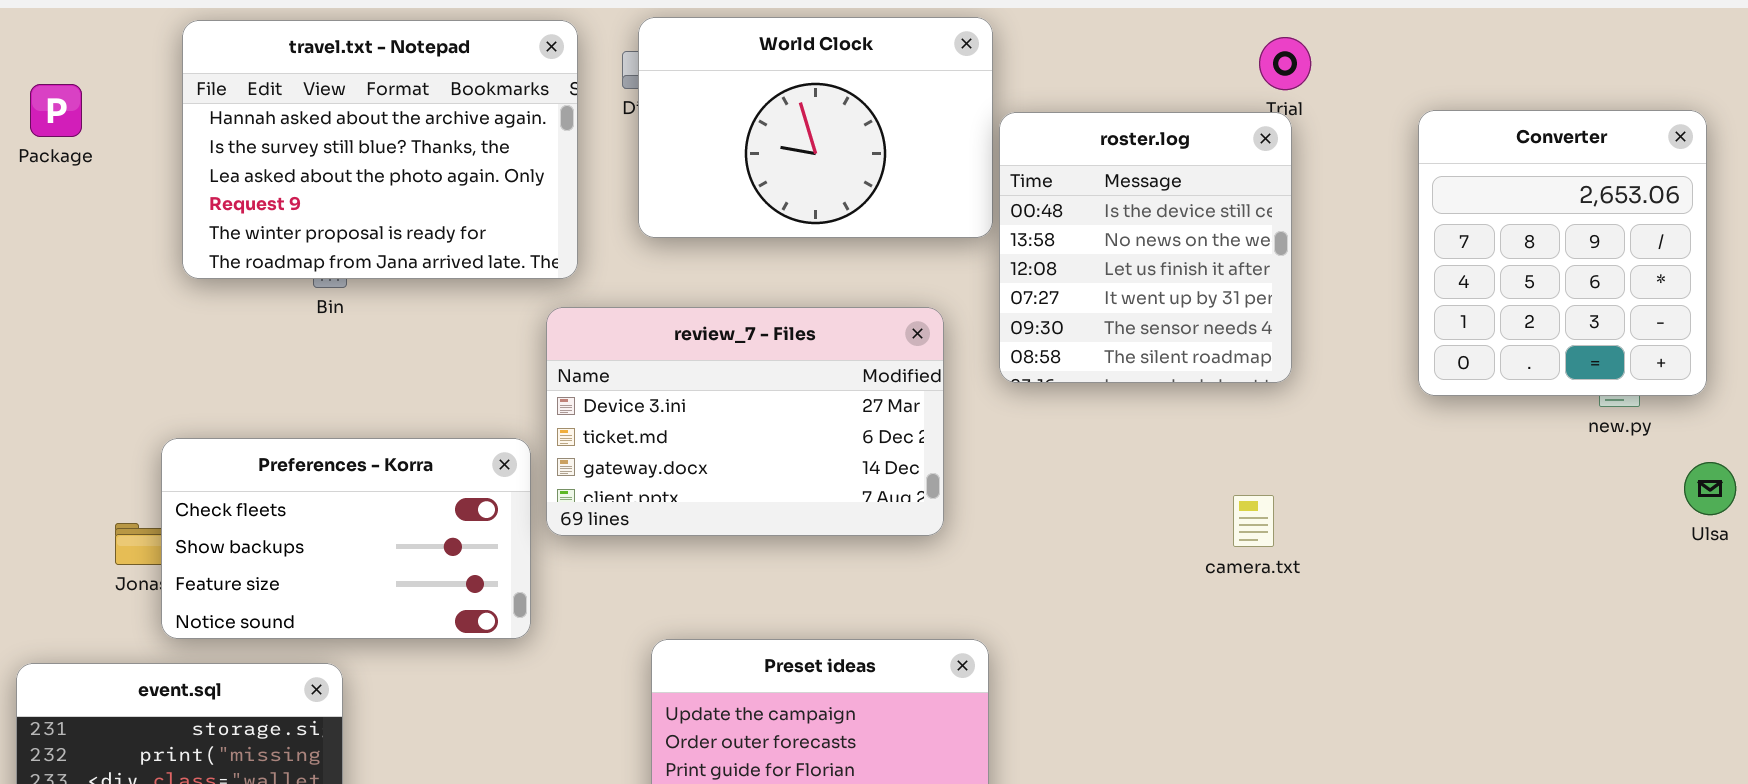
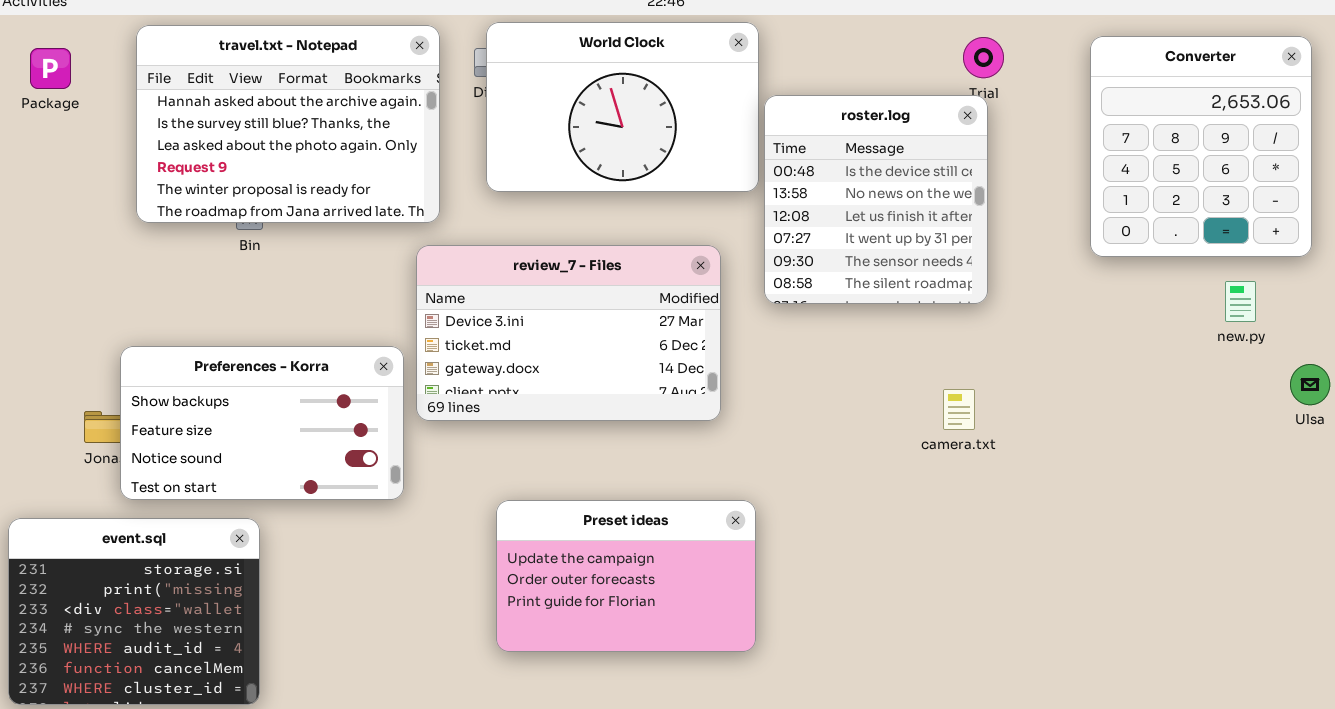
Package: [30,84,82,137] -> [30,48,71,89], moved
Converter: [1418,110,1707,396] -> [1090,36,1312,257], moved
Preferences - Korra: [161,438,531,639] -> [120,346,404,500], scrolled down 1 row

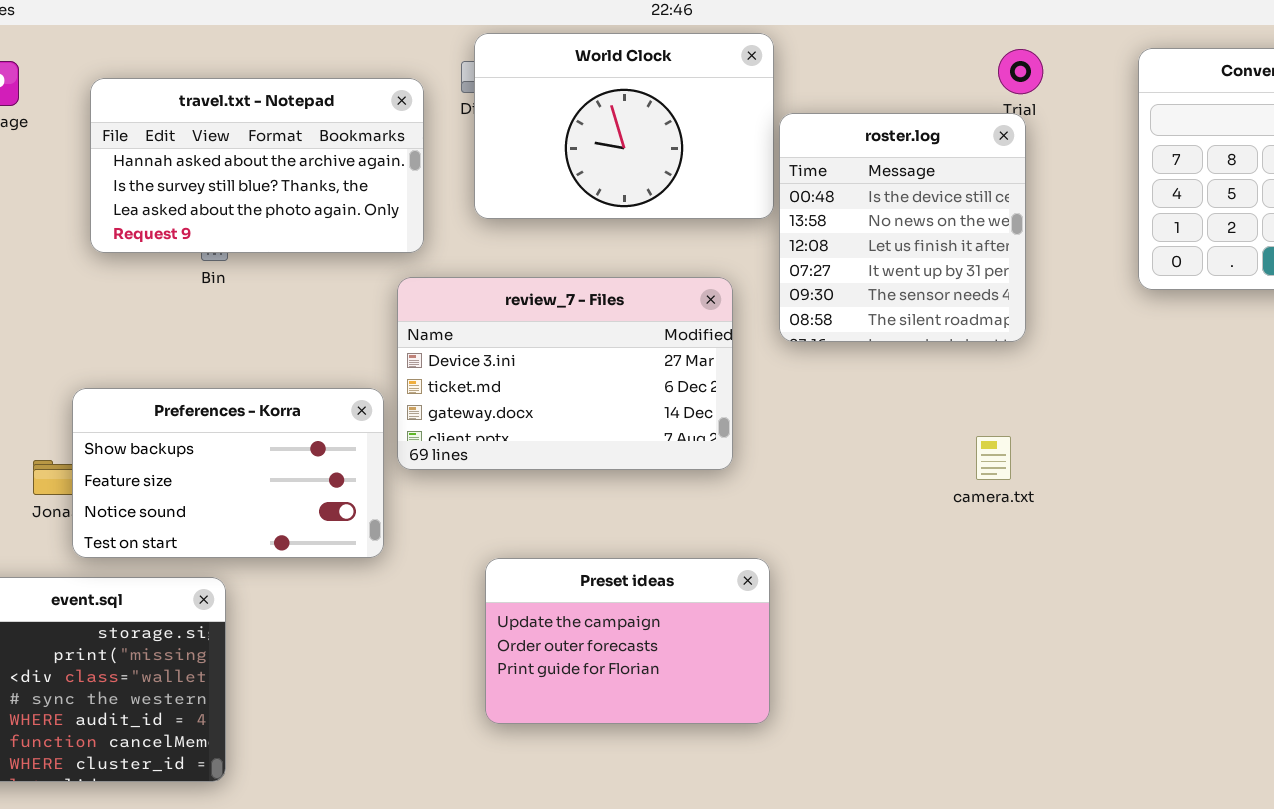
travel.txt - Notepad: [136,25,440,223] -> [90,78,424,253], resized

